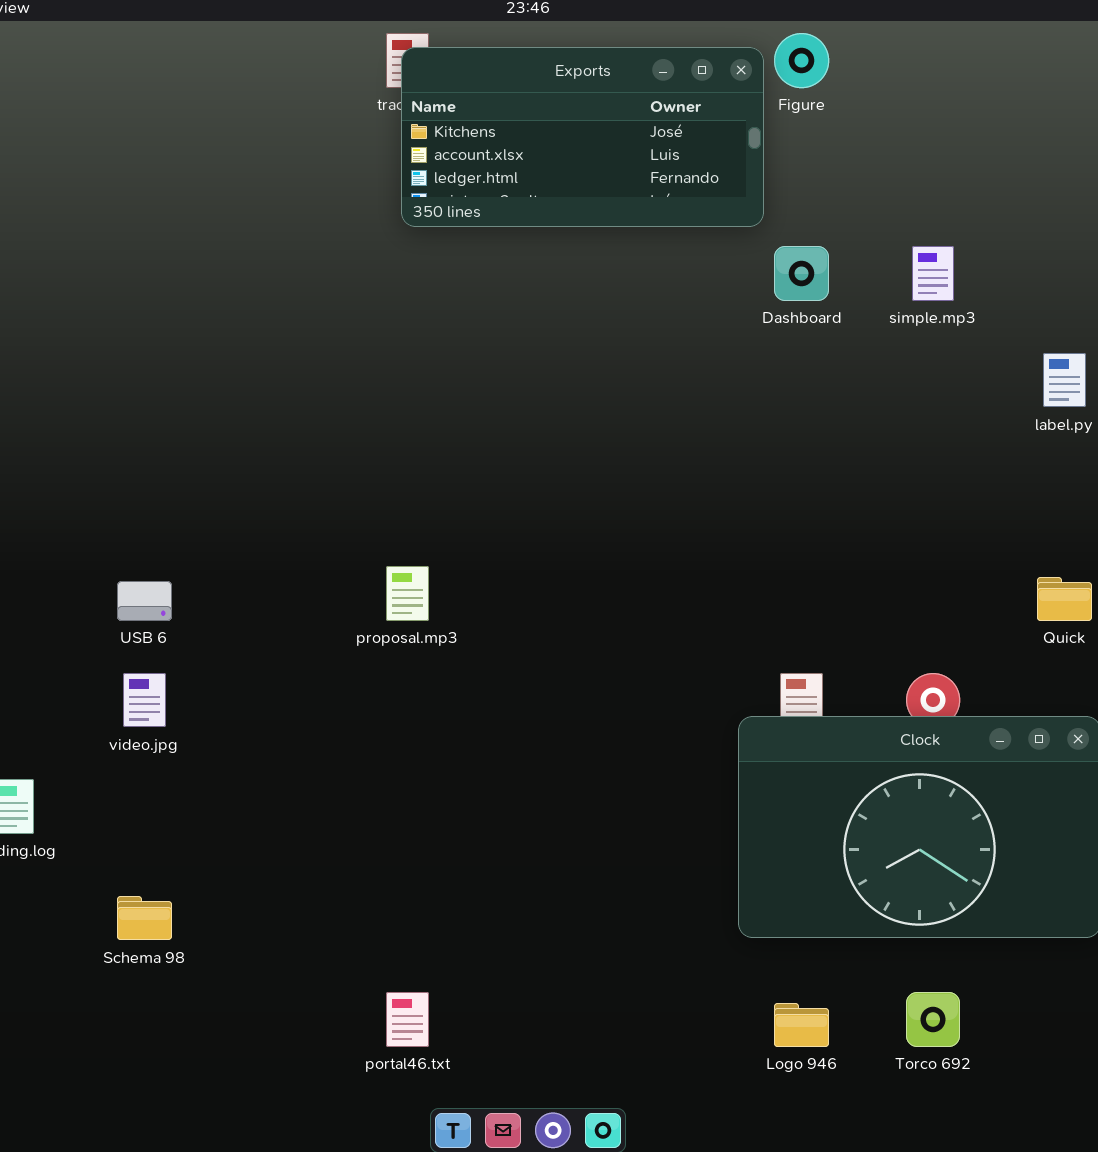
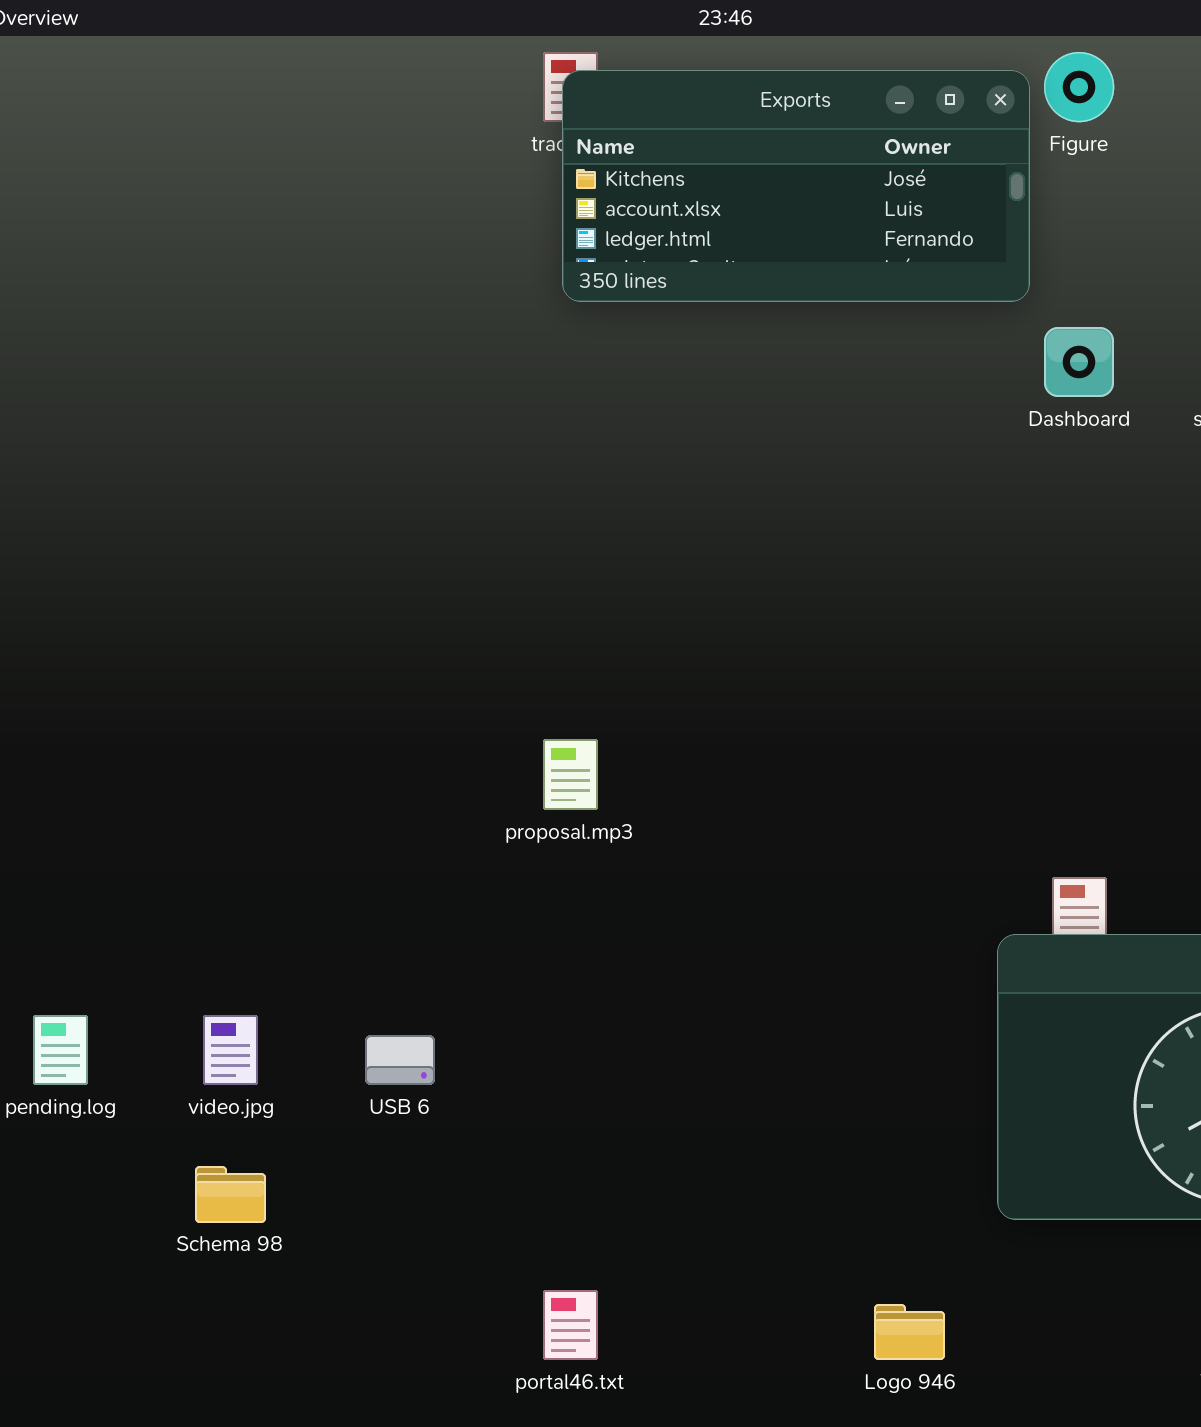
USB 6: [117,581,172,621] -> [365,1035,435,1085], moved
video.jpg: [123,673,166,727] -> [203,1015,258,1085], moved
Logo 946: [774,1003,829,1047] -> [874,1304,945,1360], moved

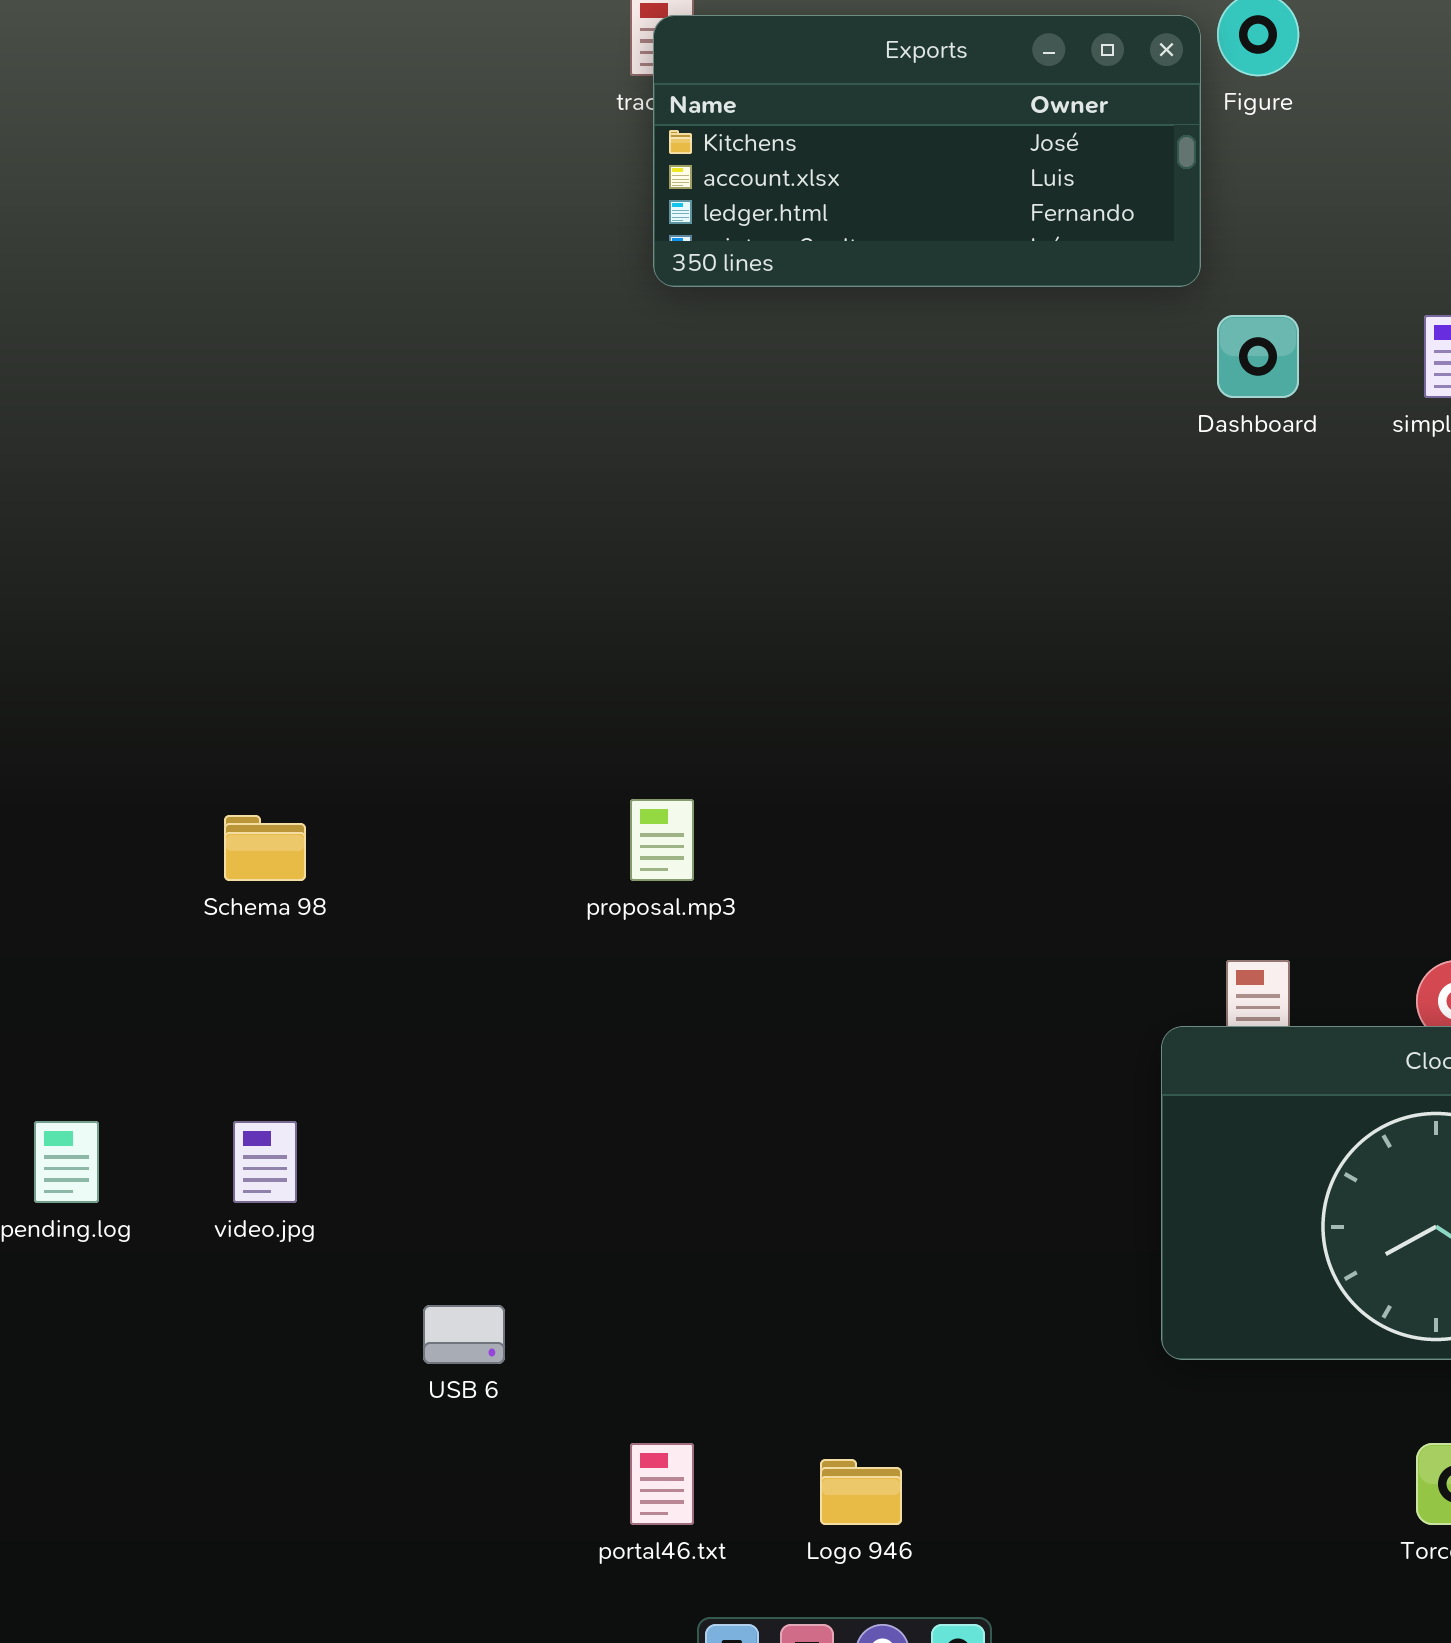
USB 6: [365,1035,435,1085] -> [423,1305,505,1364], moved
Schema 98: [195,1166,266,1223] -> [224,815,306,881], moved
Logo 946: [874,1304,945,1360] -> [820,1459,902,1525], moved

